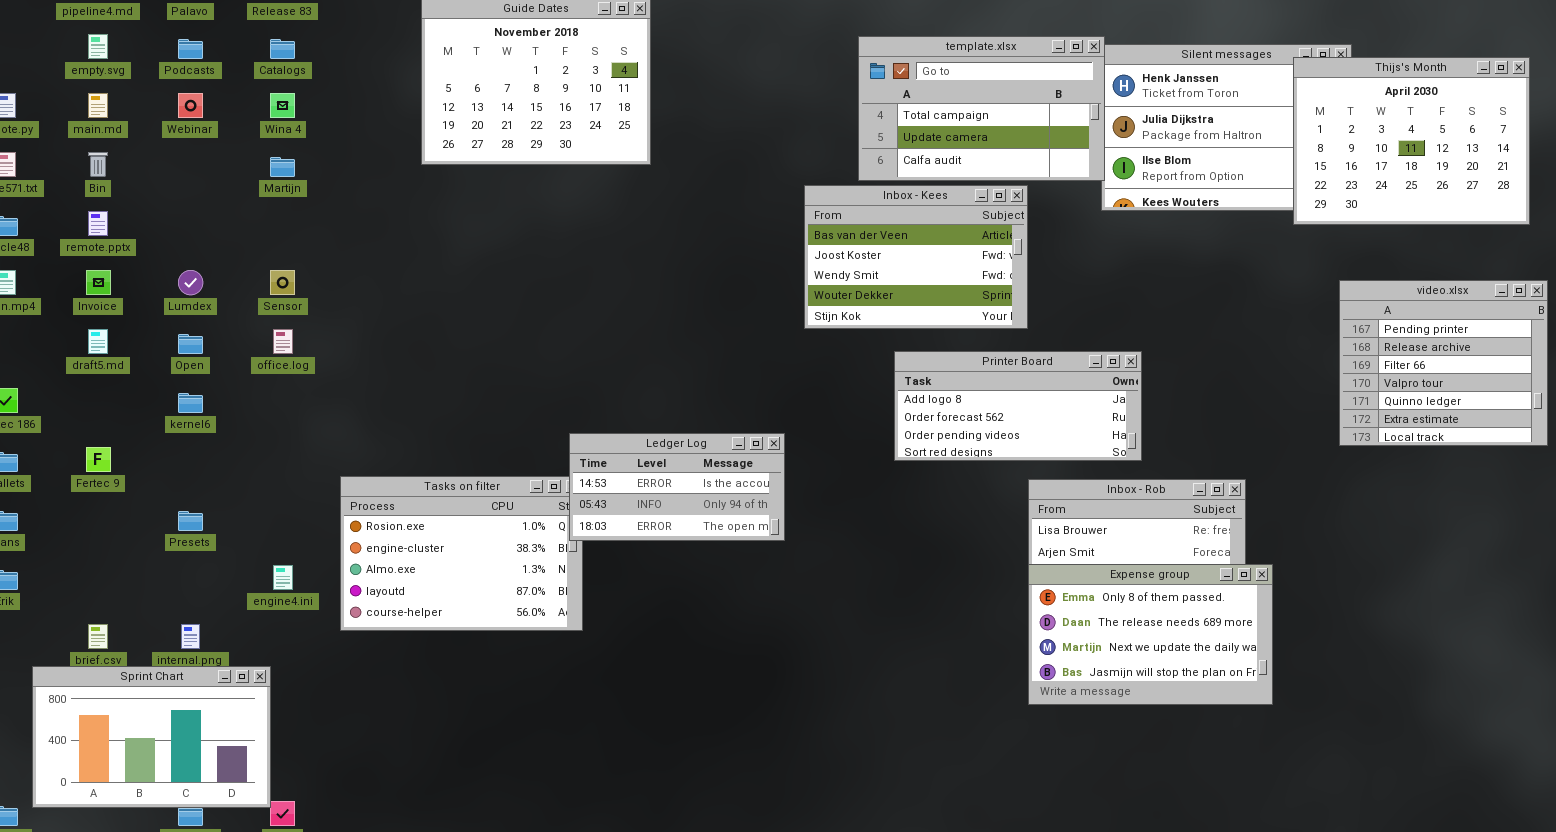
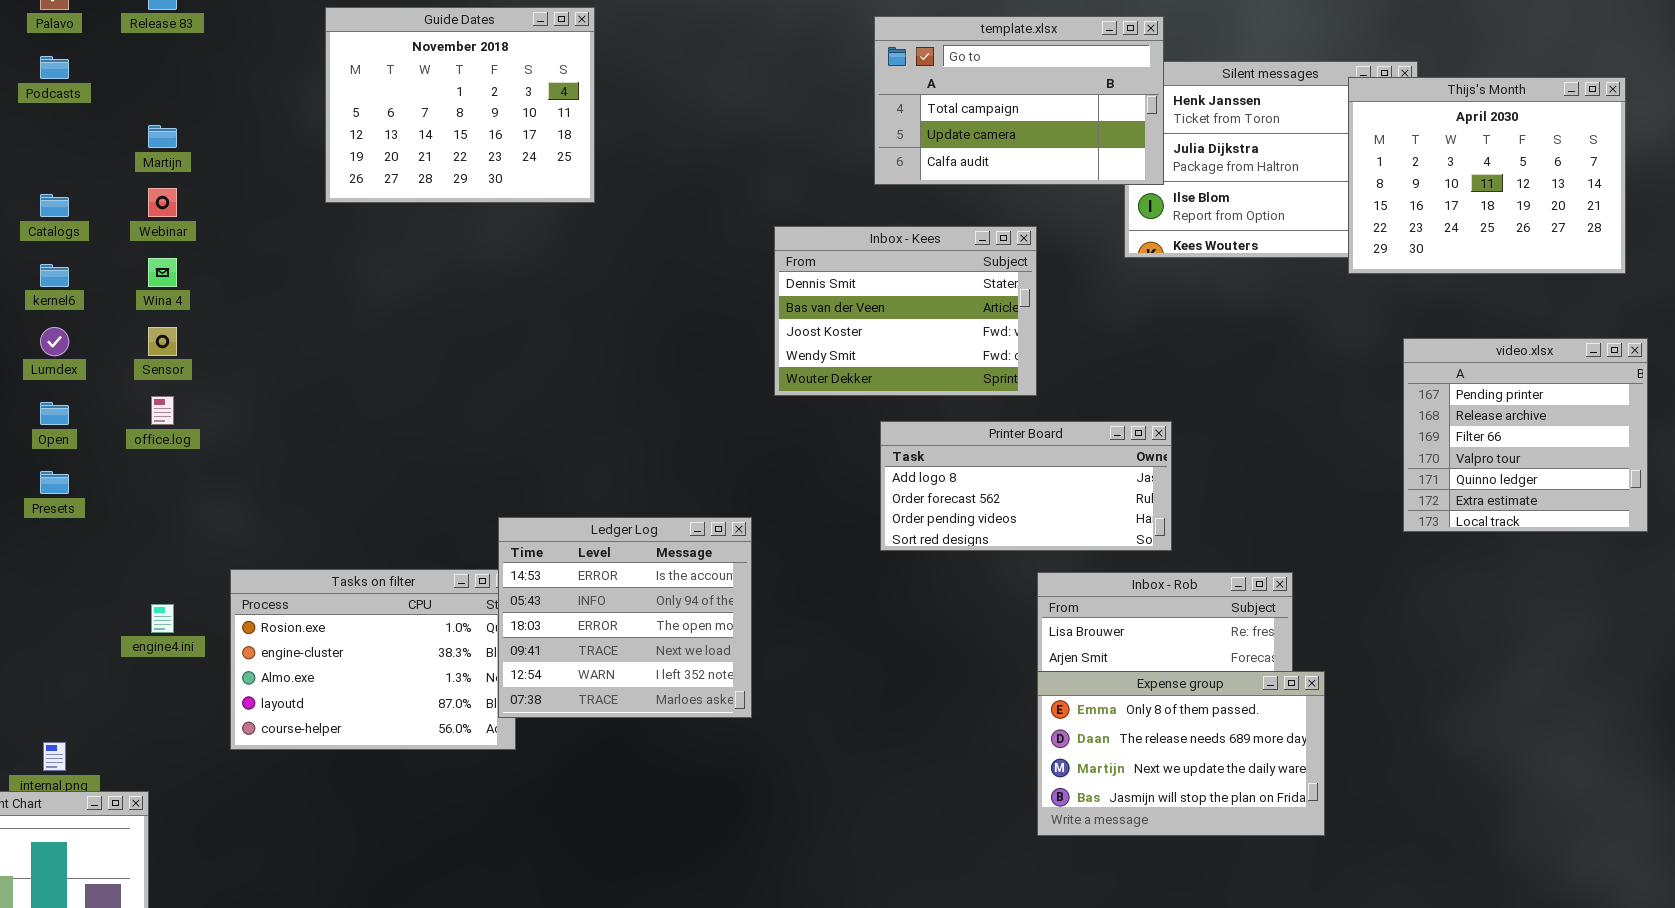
template.xlsx: [858,36,1105,181] -> [874,16,1164,185], moved
Catalogs: [270,39,295,59] -> [40,194,69,217], moved
Webinar: [178,93,203,118] -> [148,188,177,217], moved
Wina 4: [270,93,295,118] -> [148,258,177,287], moved
Martijn: [270,157,295,177] -> [148,125,177,148], moved
Inbox - Kees: [804,185,1028,329] -> [774,226,1037,396], scrolled up 1 row
kernel6: [178,393,203,413] -> [40,264,69,287], moved
Ledger Log: [569,433,785,541] -> [498,517,752,718], resized
Presets: [178,511,203,531] -> [40,471,69,494], moved
engine4.ini: [273,565,293,590] -> [151,604,174,633], moved

